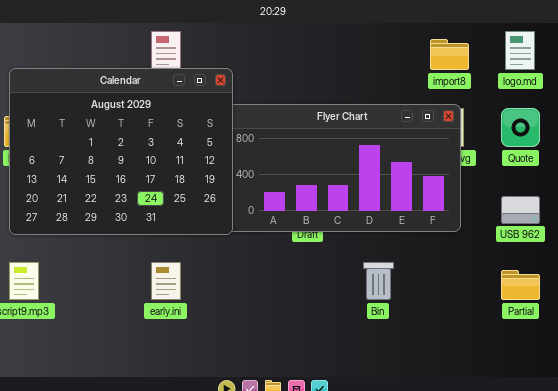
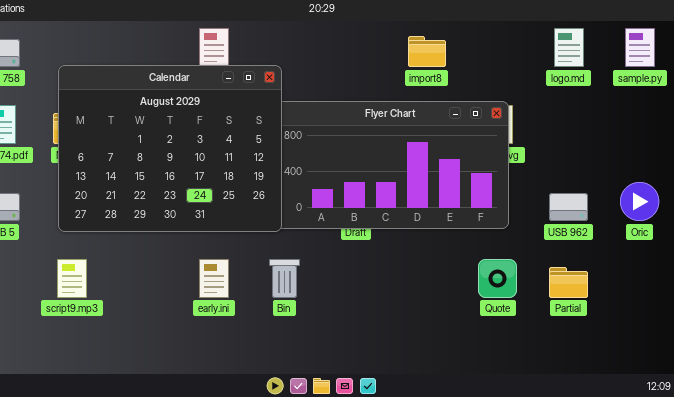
import8: [430,39,469,70] -> [408,36,446,67], moved
Quote: [501,108,540,147] -> [478,259,517,298], moved
Bin: [363,262,394,300] -> [269,259,300,298], moved

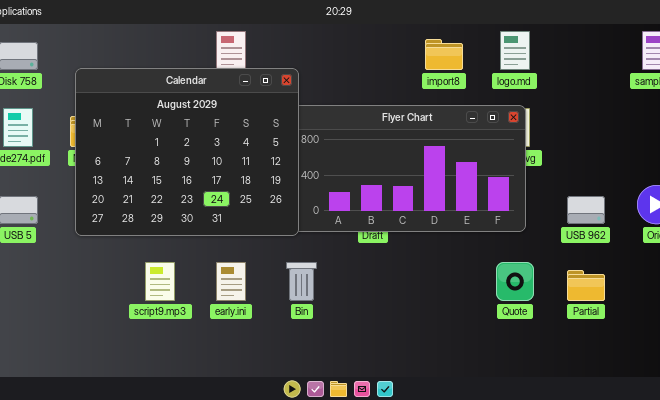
logo.md: [554,28,584,67] -> [500,31,530,70], moved
script9.mp3: [57,259,87,298] -> [145,262,175,301], moved

